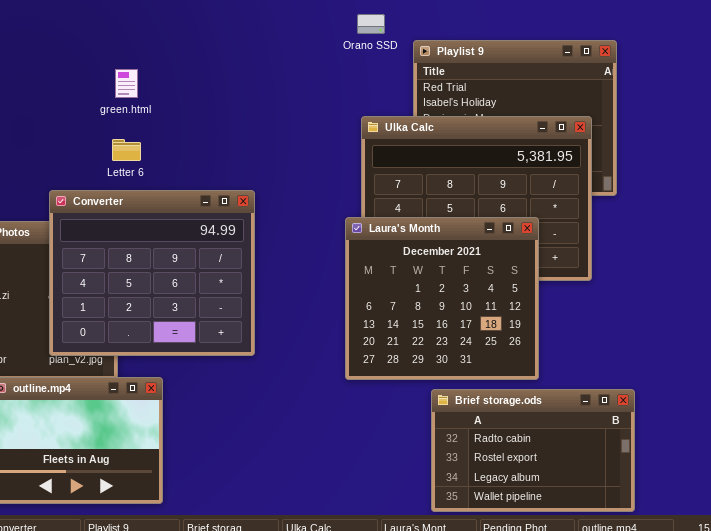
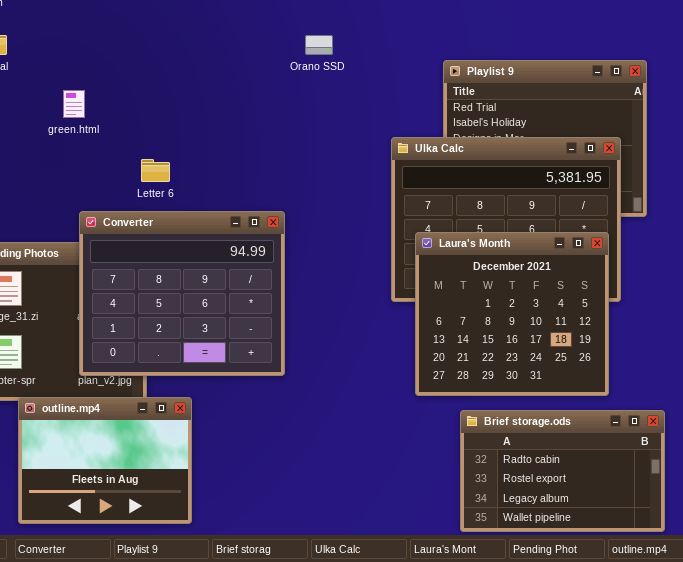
Orano SSD: [357,14,385,34] -> [305,35,333,55], moved
green.html: [115,69,138,98] -> [63,90,85,118], moved
Laura's Month: [345,217,539,380] -> [415,232,609,396], moved

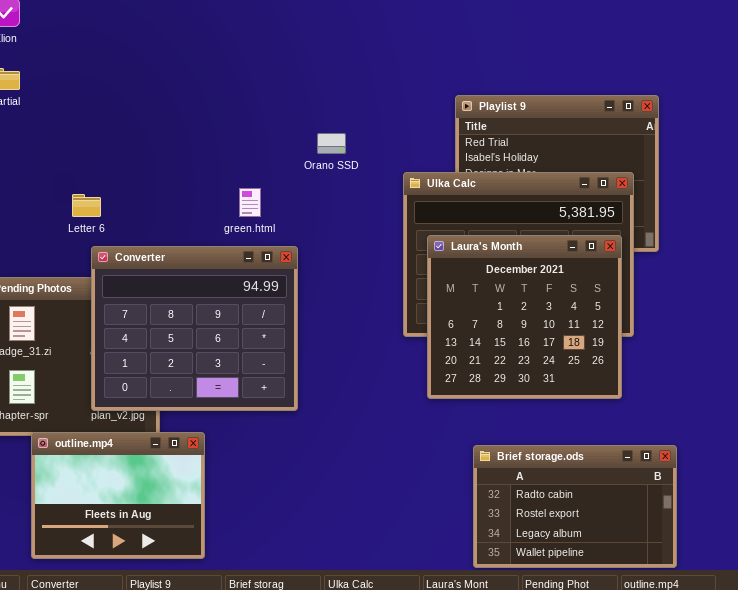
Orano SSD: [305,35,333,55] -> [317,133,346,154], moved
green.html: [63,90,85,118] -> [239,188,261,217], moved
Letter 6: [141,159,170,182] -> [72,194,101,217], moved
Laura's Month: [415,232,609,396] -> [427,235,622,399], moved

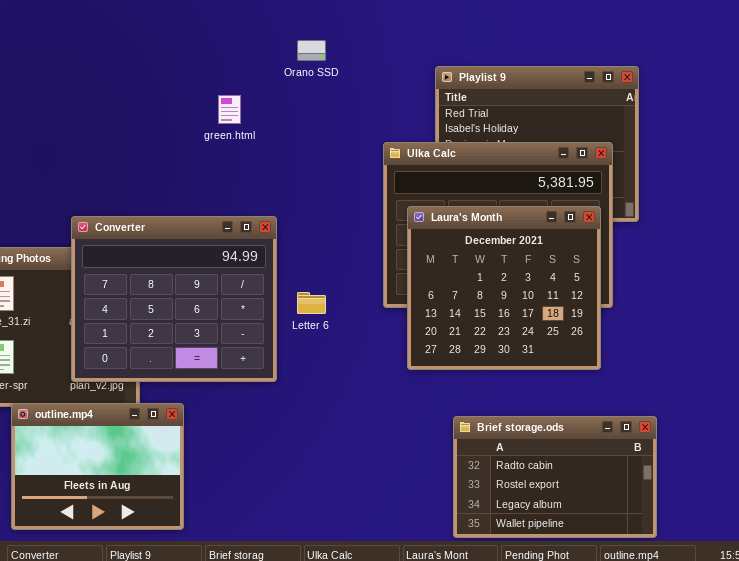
Orano SSD: [317,133,346,154] -> [297,40,326,61], moved
green.html: [239,188,261,217] -> [218,95,241,124], moved
Letter 6: [72,194,101,217] -> [297,292,326,314], moved

